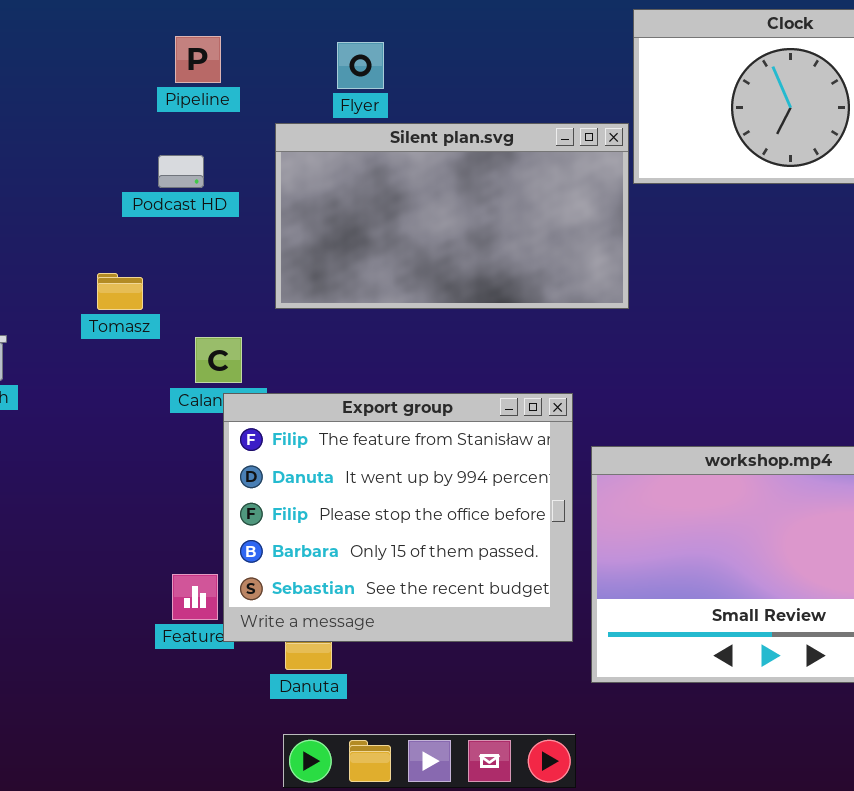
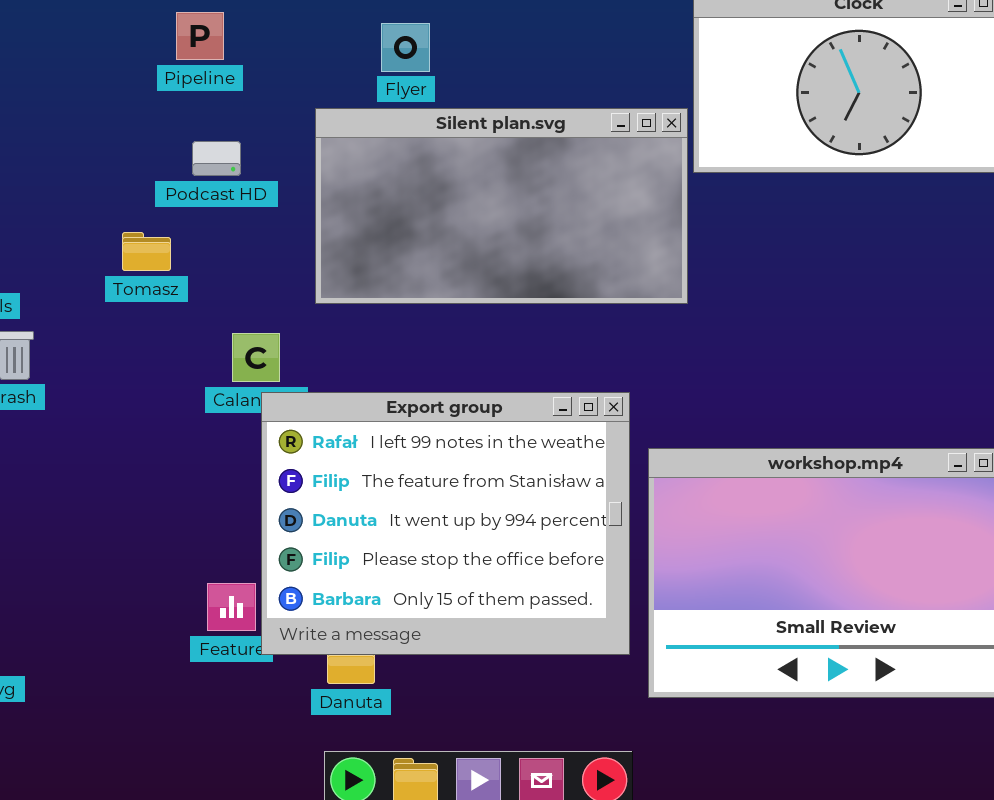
Pipeline: [175,36,221,83] -> [176,12,224,60], moved
Tomasz: [97,273,143,310] -> [122,232,171,271], moved
Export group: [223,393,573,642] -> [261,392,630,655], scrolled up 1 row

